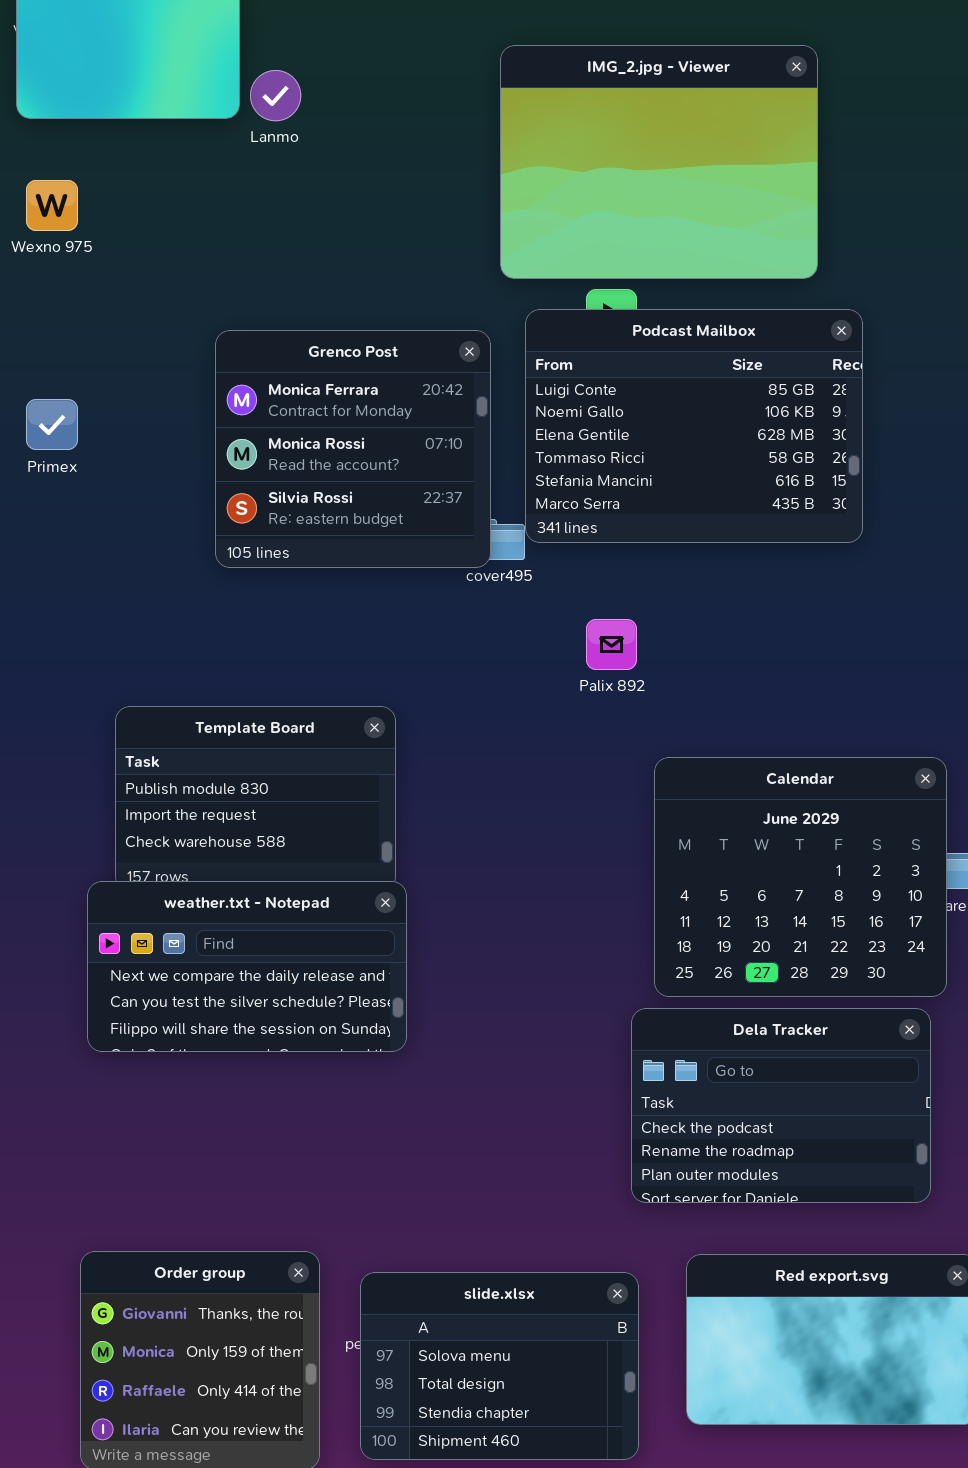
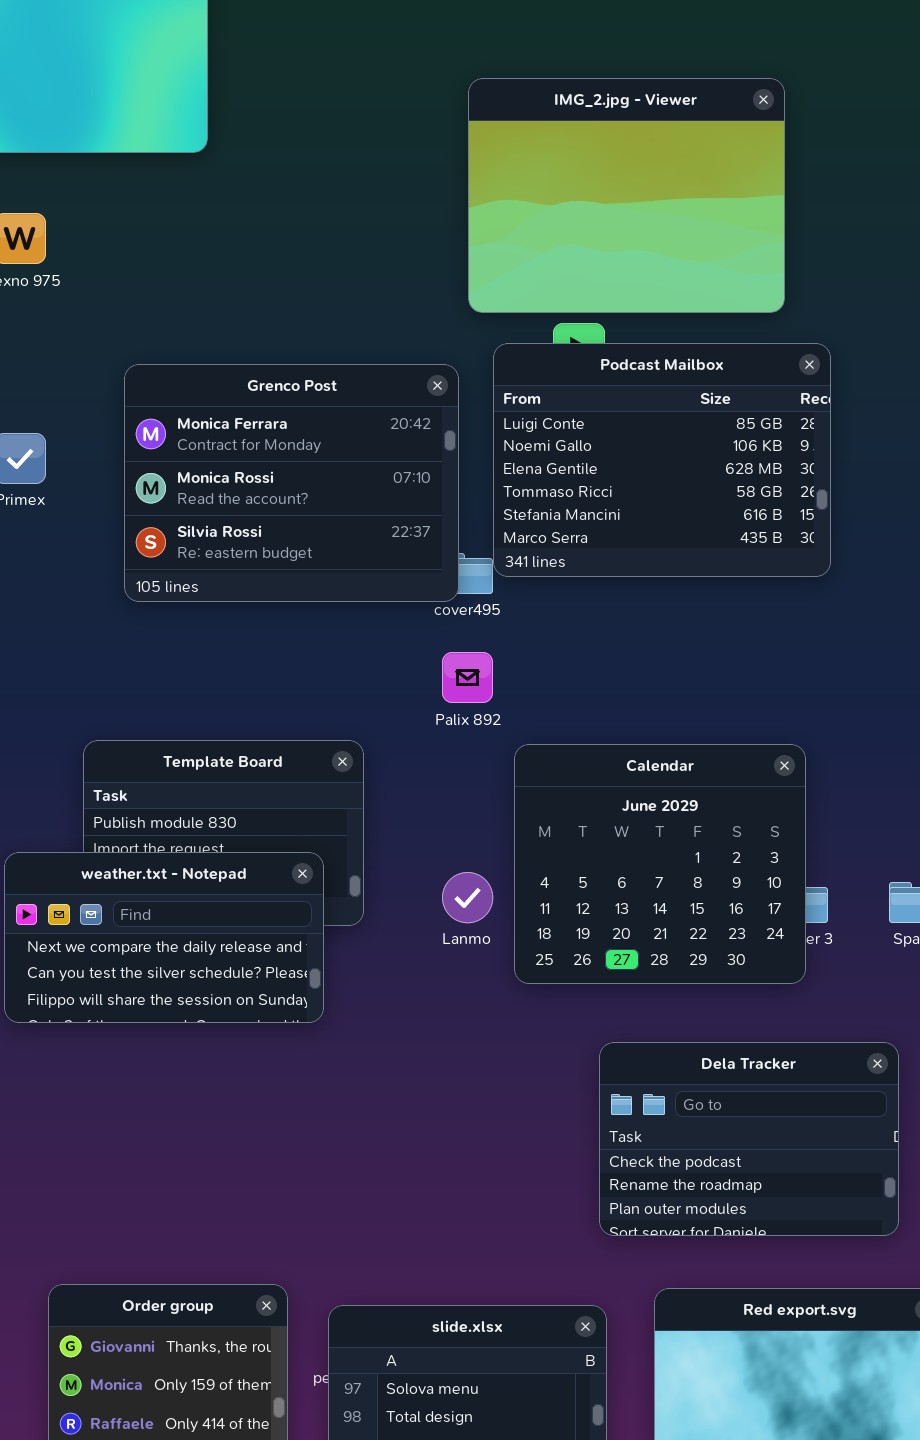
Lanmo: [250,70,301,121] -> [442,872,493,923], moved
Grenco Post: [215,330,491,568] -> [124,364,459,602], resized
Palix 892: [586,619,637,670] -> [442,652,493,703], moved
Calendar: [654,757,947,997] -> [514,744,806,984], moved
weather.txt - Notepad: [87,881,407,1052] -> [4,852,324,1023], moved

